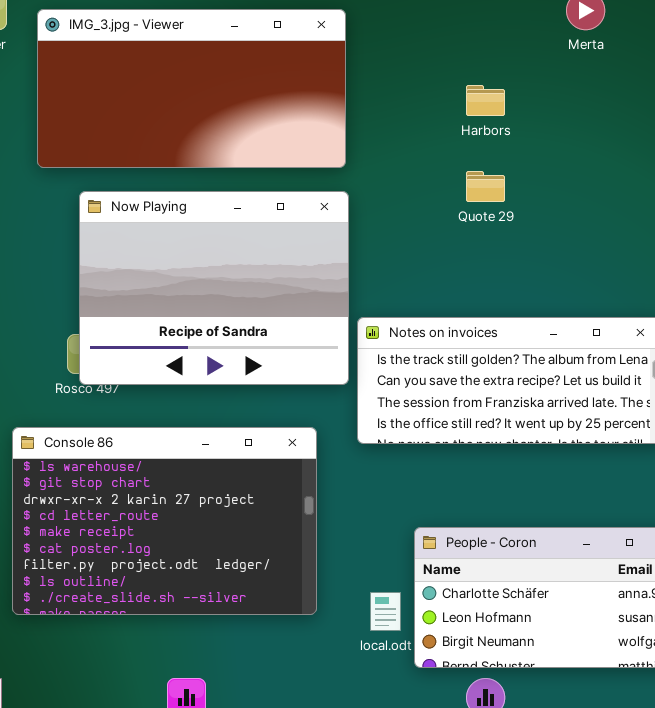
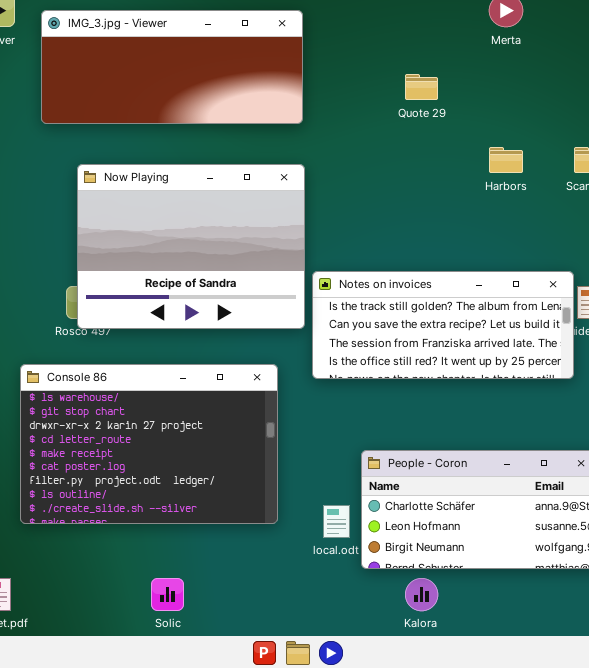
IMG_3.jpg - Viewer: [37,9,346,168] -> [41,10,303,124], resized
Harbors: [466,85,505,116] -> [489,147,523,173], moved
Quote 29: [466,171,505,202] -> [405,74,438,100], moved

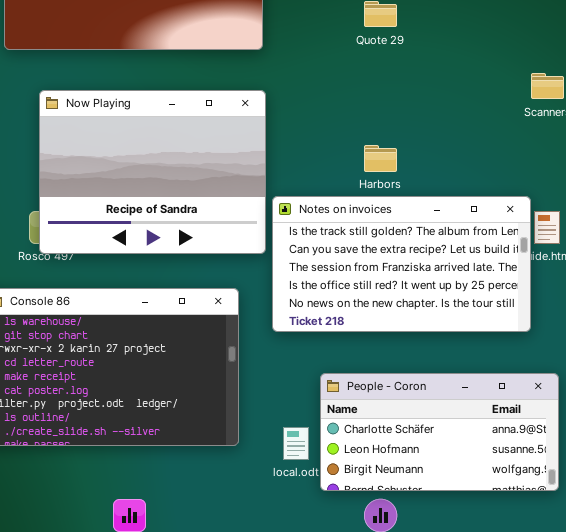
Harbors: [489,147,523,173] -> [364,145,397,172], moved
Notes on invoices: [312,271,574,379] -> [272,196,531,332], resized

